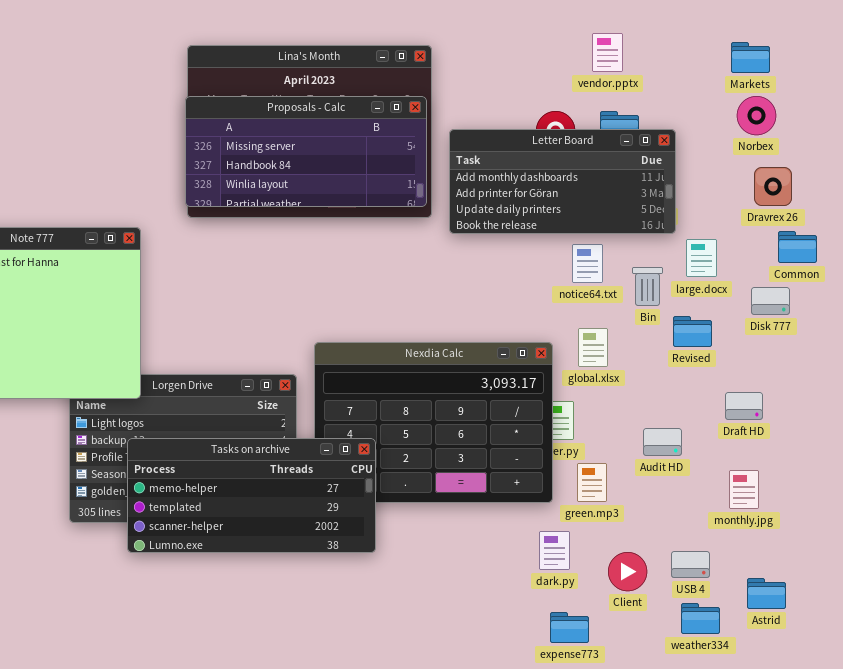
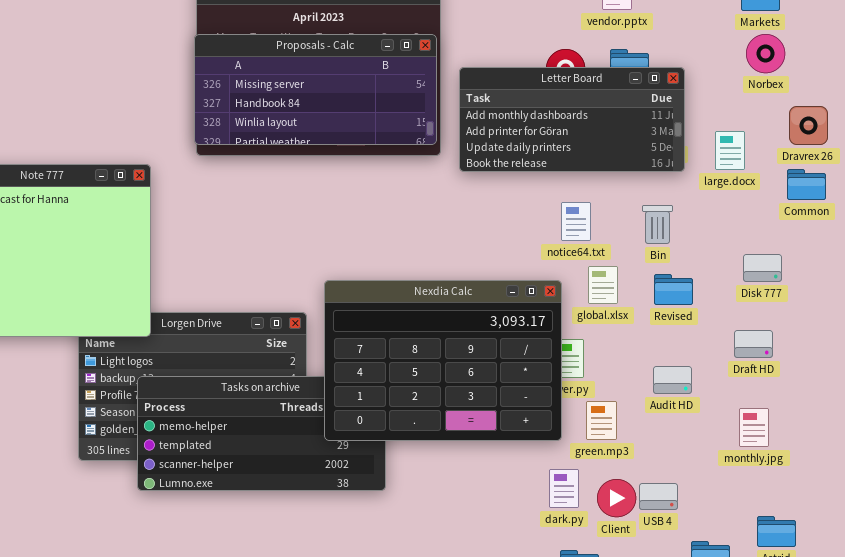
Dravrex 26: [754,167,792,206] -> [789,106,828,145], moved
large.docx: [686,239,717,277] -> [715,131,745,170], moved
notice64.txt: [572,244,603,283] -> [561,202,591,241], moved
Disk 777: [751,287,790,315] -> [743,254,782,282], moved
Revised: [673,316,712,347] -> [654,274,693,305], moved
Nexdia Calc: [314,342,553,503] -> [324,280,562,441], raised
USB 4: [671,551,710,578] -> [639,483,678,510], moved
Client: [608,552,647,591] -> [597,479,636,517], moved

